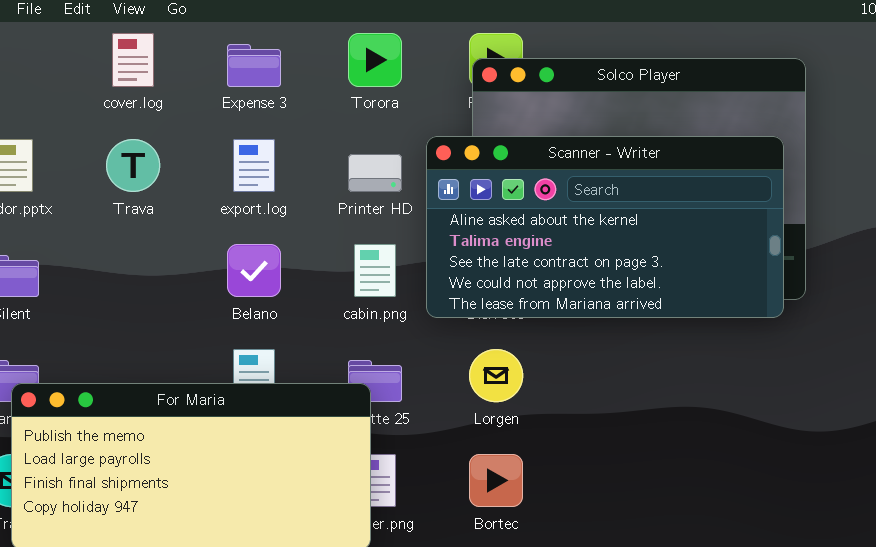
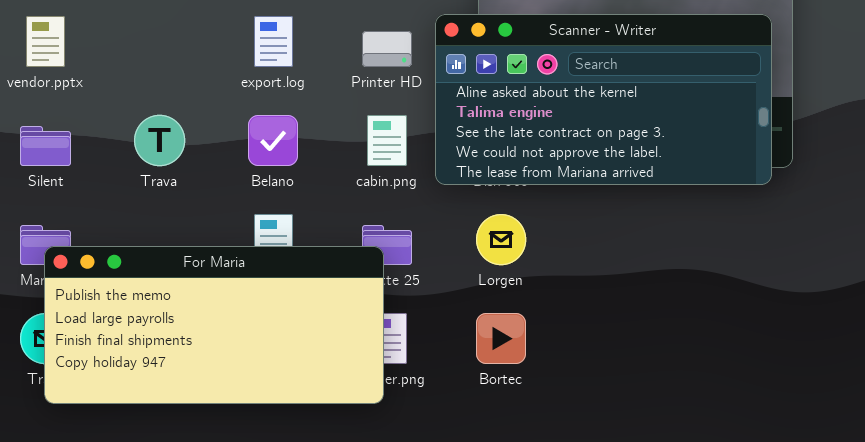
Trava: [106,139,160,192] -> [134,115,185,166], moved

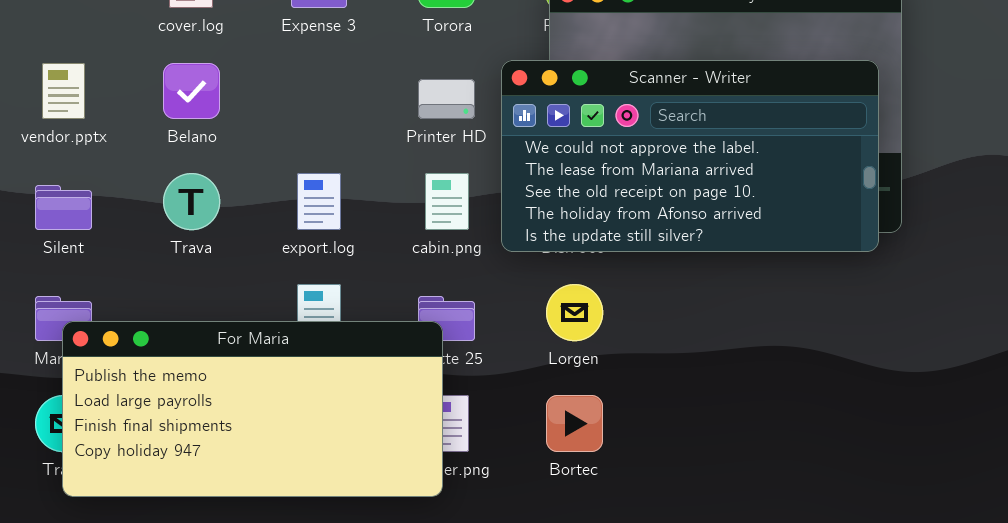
Scanner - Writer: [435,14,772,185] -> [501,60,879,252], scrolled down 3 rows
export.log: [254,16,293,67] -> [297,173,341,230], moved
Belano: [248,115,298,166] -> [163,63,220,119], moved

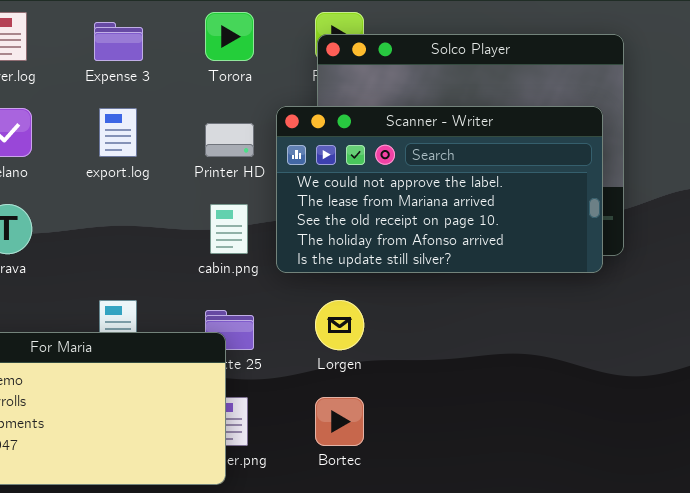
export.log: [297,173,341,230] -> [99,108,137,157], moved

